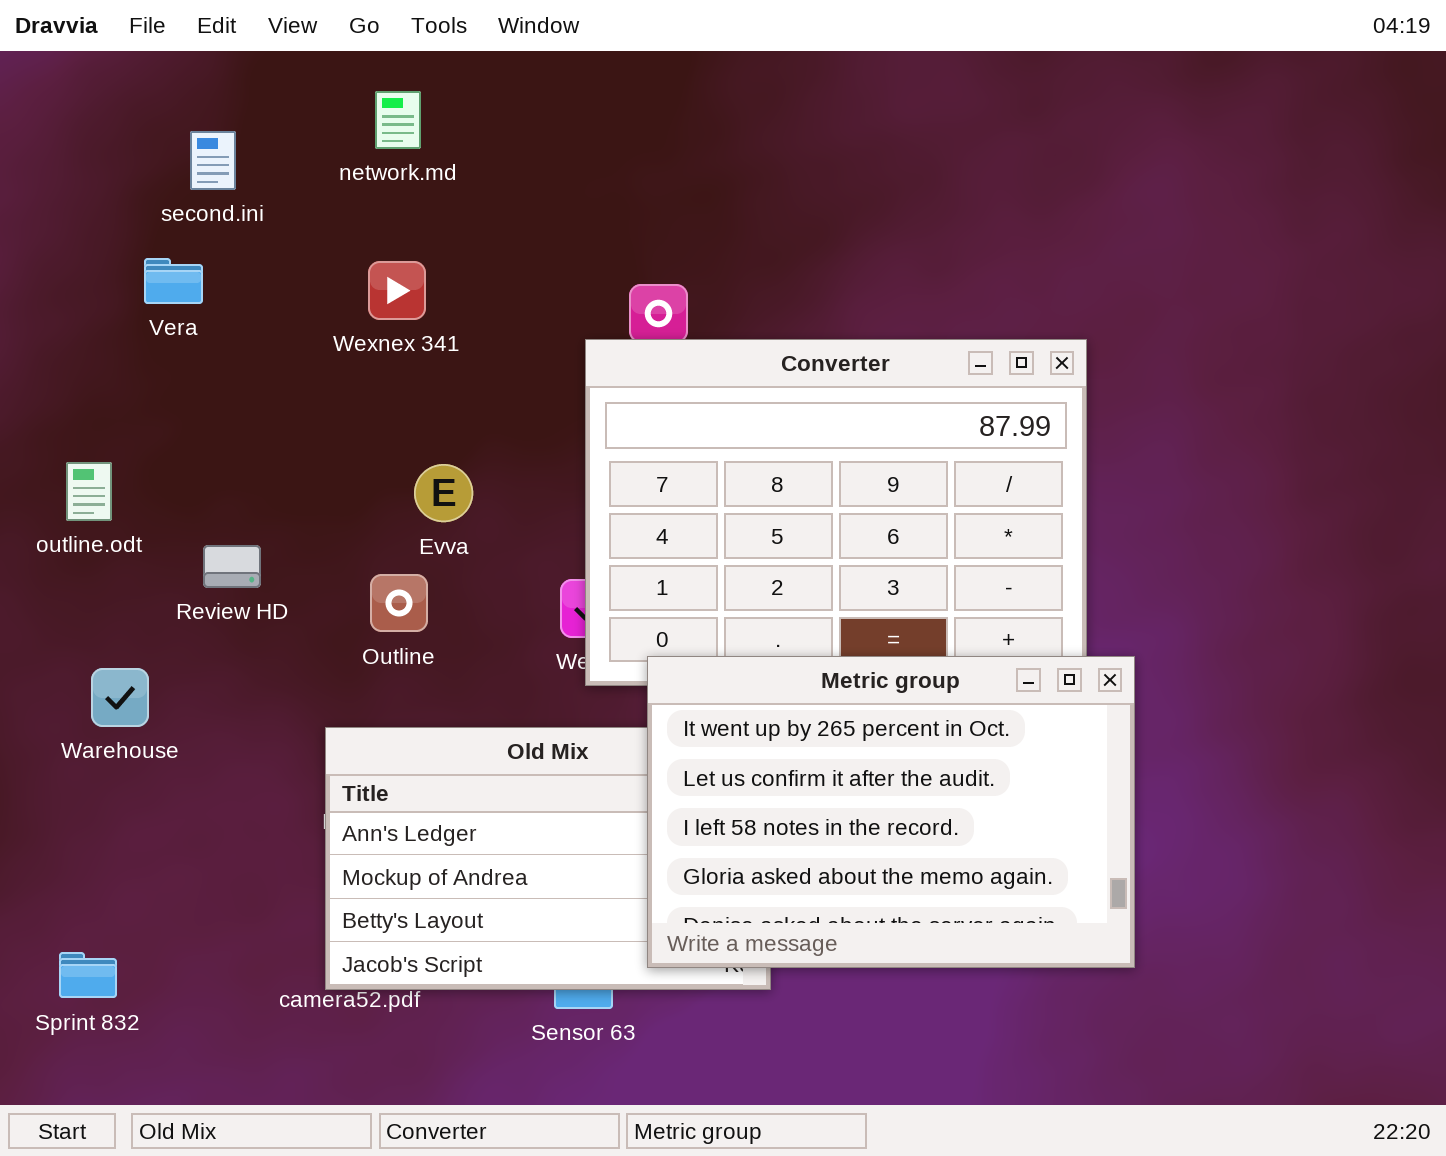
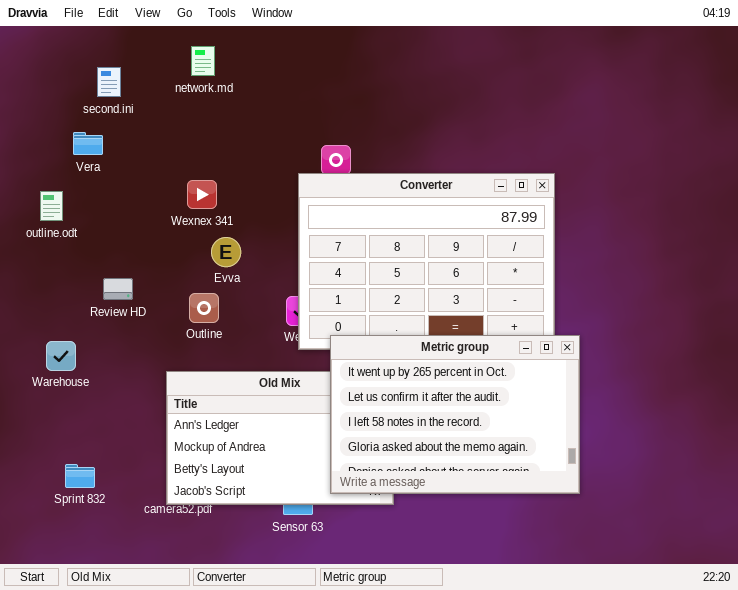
Wexnex 341: [368,261,426,320] -> [187,180,217,209], moved
outline.odt: [66,462,112,521] -> [40,191,63,221], moved
Sprint 832: [59,952,117,998] -> [65,464,95,488], moved

